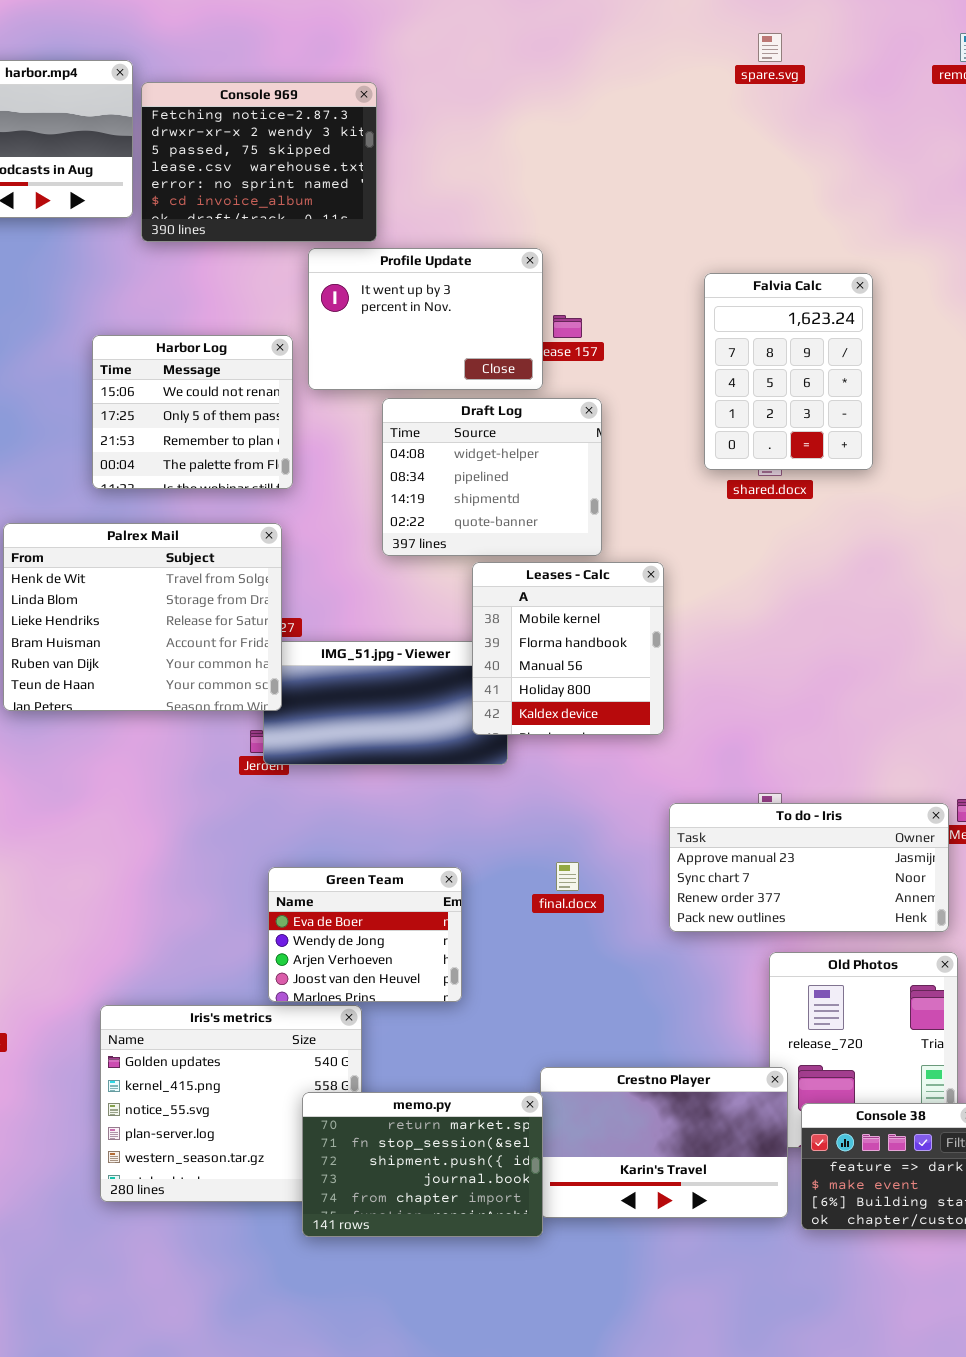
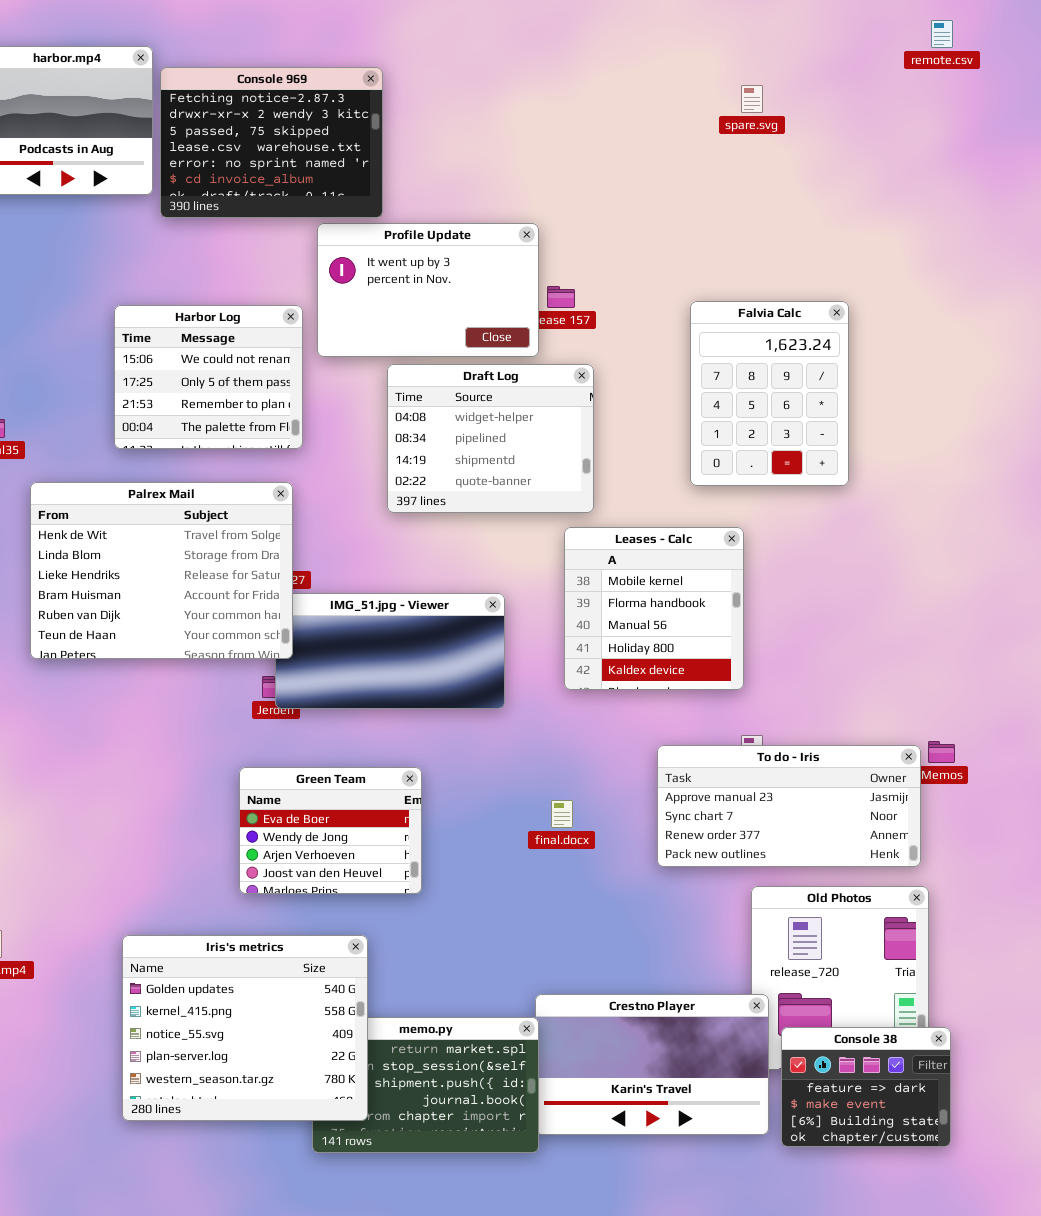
spare.svg: [758,33,782,62] -> [741,85,763,113], moved
Falvia Calc: [704,273,873,470] -> [690,301,849,486], moved
Leases - Calc: [472,562,664,735] -> [564,527,744,690], moved
Green Team: [268,867,462,1002] -> [239,767,422,894], moved
Iris's metrics: [100,1005,362,1202] -> [122,935,368,1121], raised

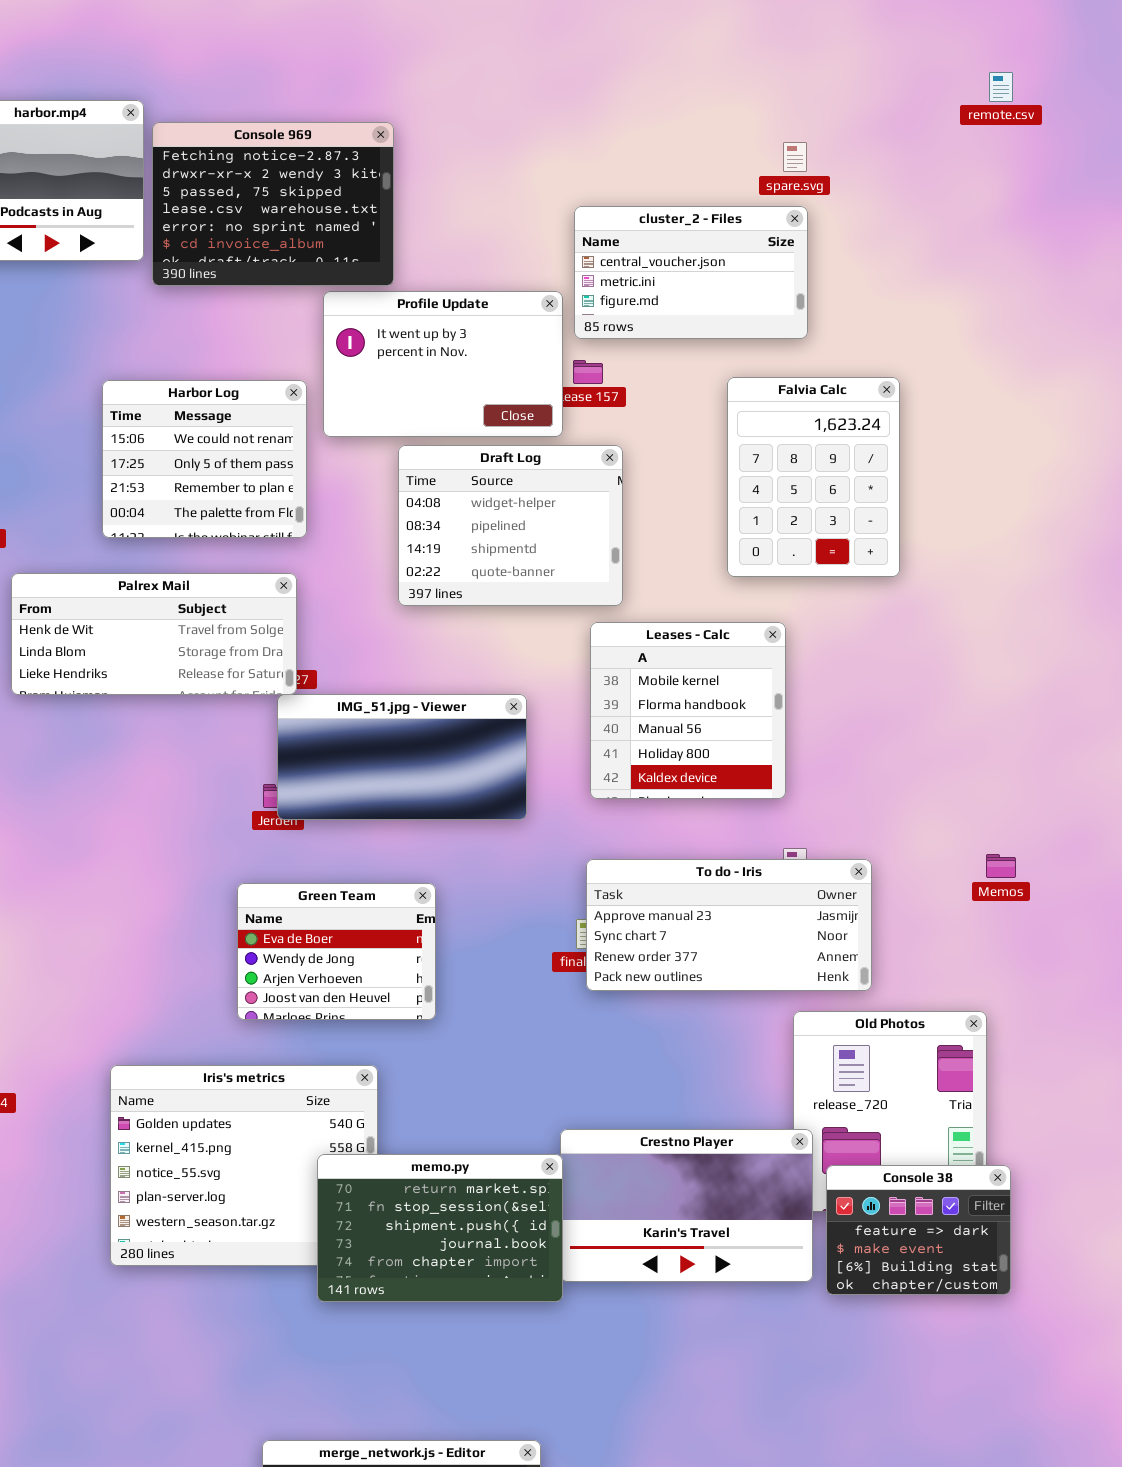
cluster_2 - Files: none -> [574,206,808,339], opened
Palrex Mail: [30,482,293,659] -> [11,573,297,695], resized
To do - Iris: [657,745,921,867] -> [586,859,872,991], moved
memo.py: [312,1017,539,1153] -> [317,1154,563,1302], raised

